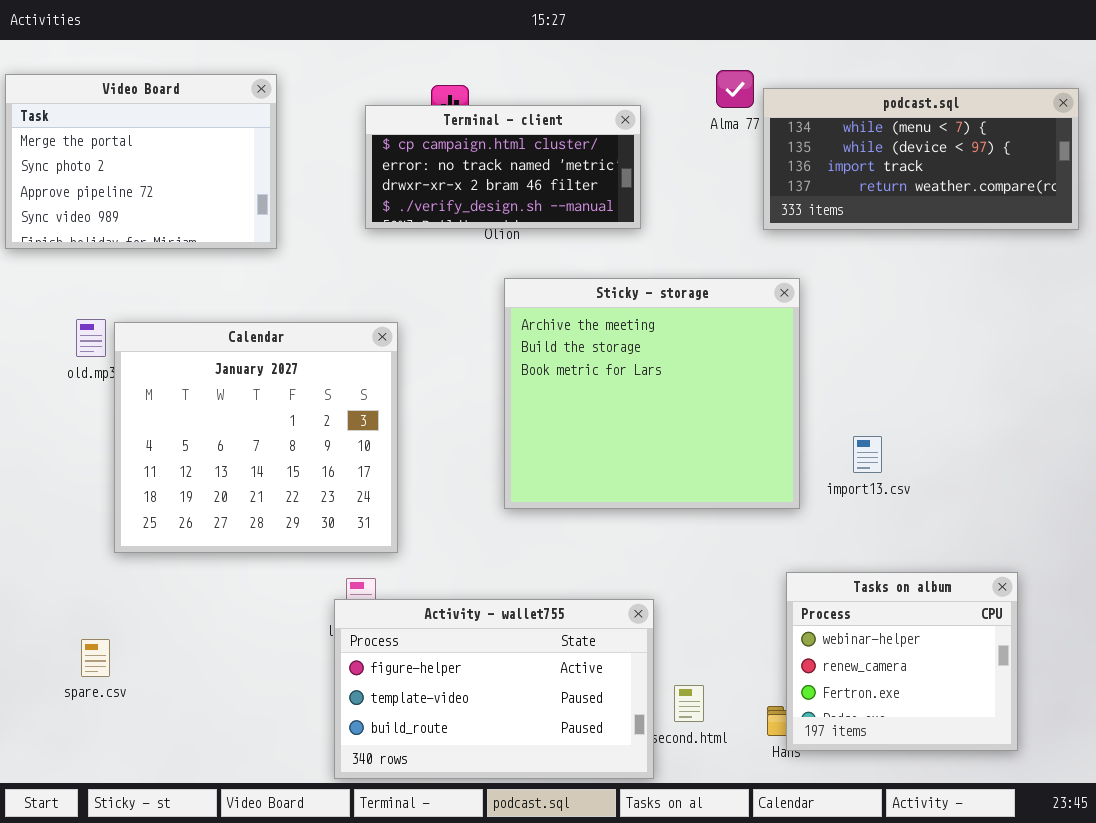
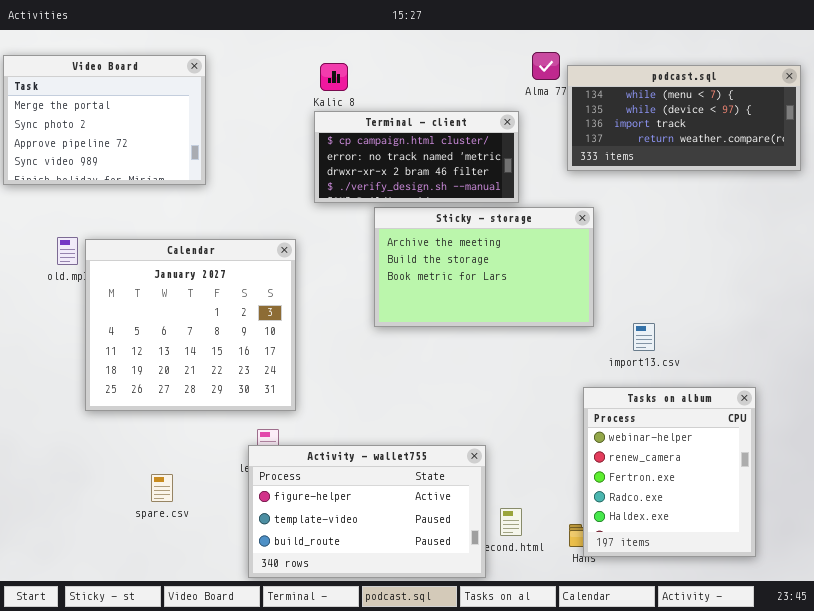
Terminal - client: [365,105,641,229] -> [314,111,519,203], moved
Sticky - storage: [504,278,800,509] -> [374,207,594,327], resized
Tasks on album: [786,572,1018,751] -> [583,387,756,557], resized
spare.csv: [81,639,110,677] -> [151,474,173,502], moved

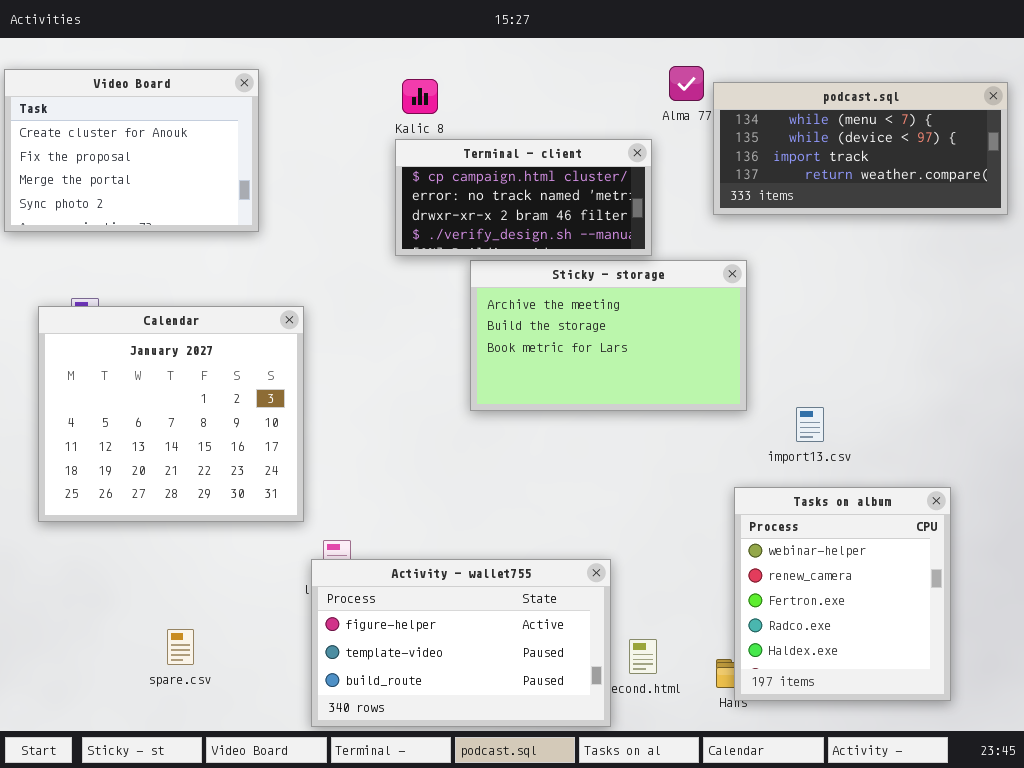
Video Board: [3,55,206,185] -> [4,69,259,232], scrolled up 2 rows
Calendar: [85,239,296,411] -> [38,306,304,522], moved
spare.csv: [151,474,173,502] -> [167,629,194,665], moved

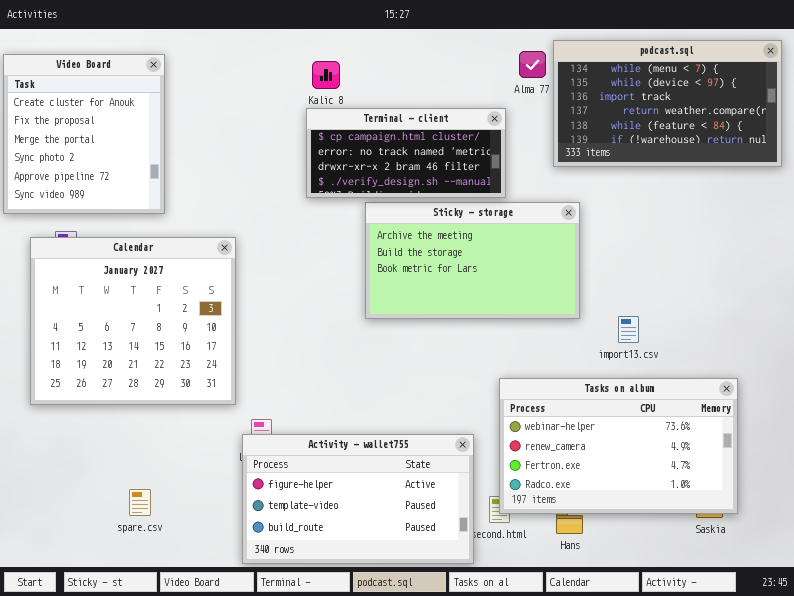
Video Board: [4,69,259,232] -> [3,54,165,214], resized
podcast.sql: [713,82,1008,215] -> [553,40,782,167], resized
Tasks on album: [734,487,951,701] -> [499,378,738,514], resized

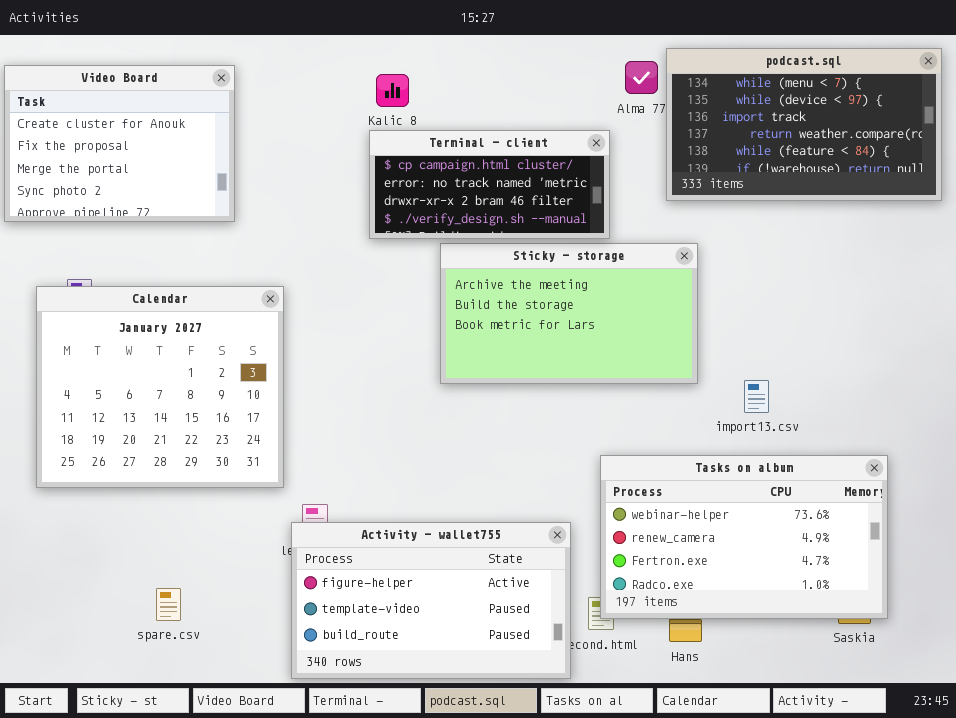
Video Board: [3,54,165,214] -> [4,65,235,222], resized

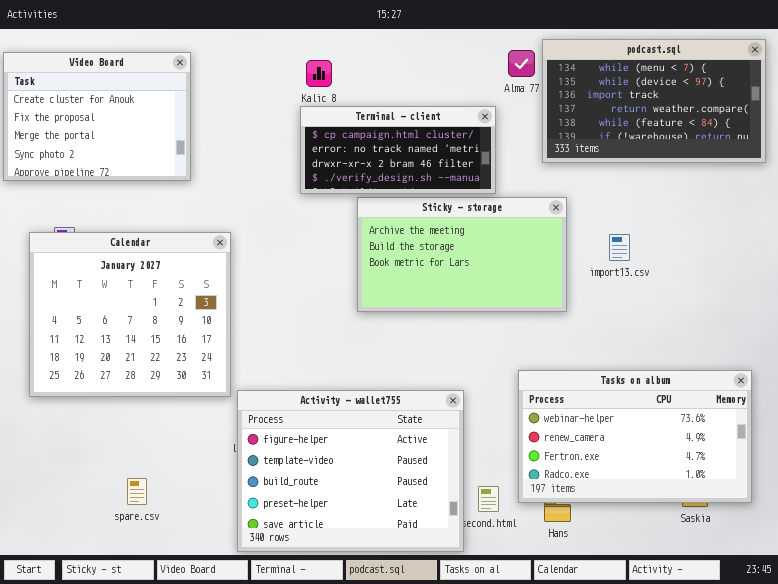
import13.csv: [744,380,769,413] -> [609,234,630,261], moved
Tasks on album: [600,455,888,619] -> [518,370,752,503], moved
Activity - wallet755: [291,522,571,679] -> [237,390,464,552], resized

